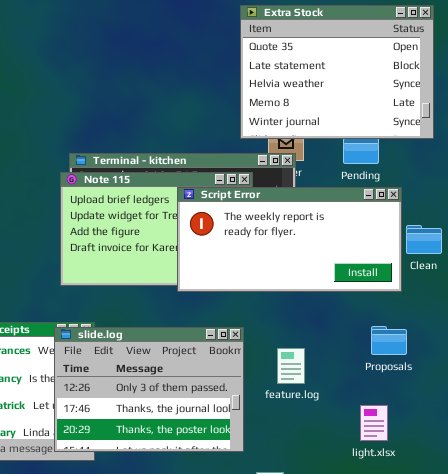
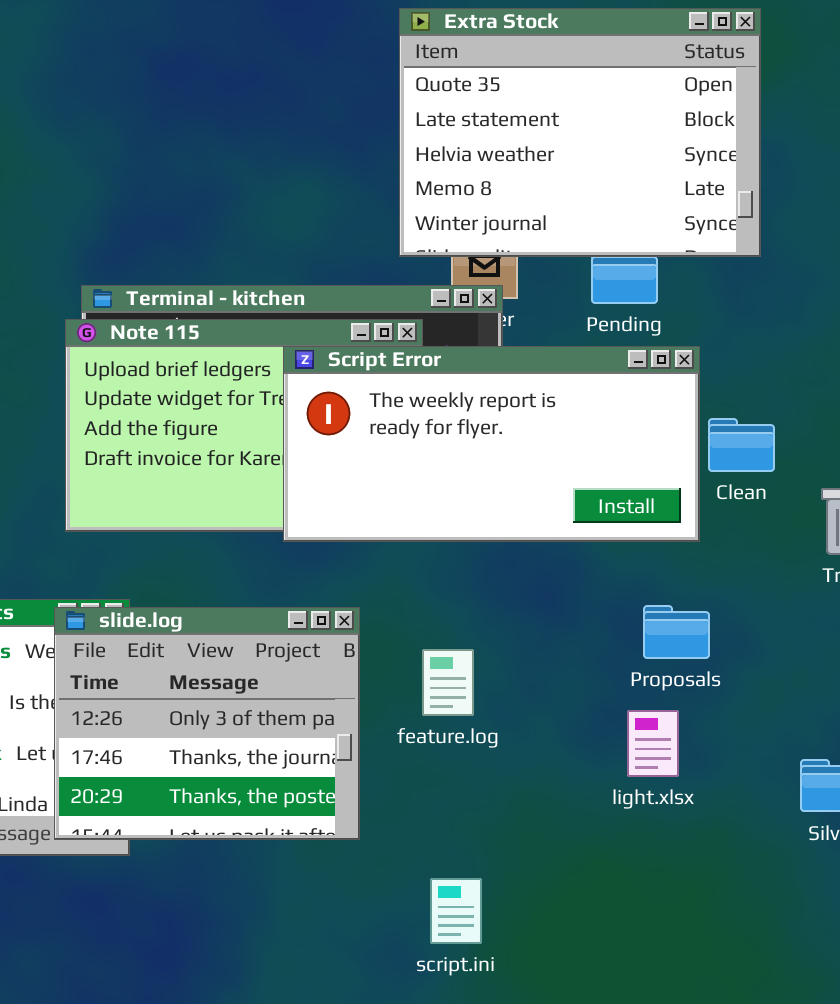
slide.log: [54,327,244,452] -> [54,607,360,840], resized
feature.log: [277,348,305,384] -> [422,649,474,716], moved
light.xlsx: [360,405,388,441] -> [627,710,679,777], moved

